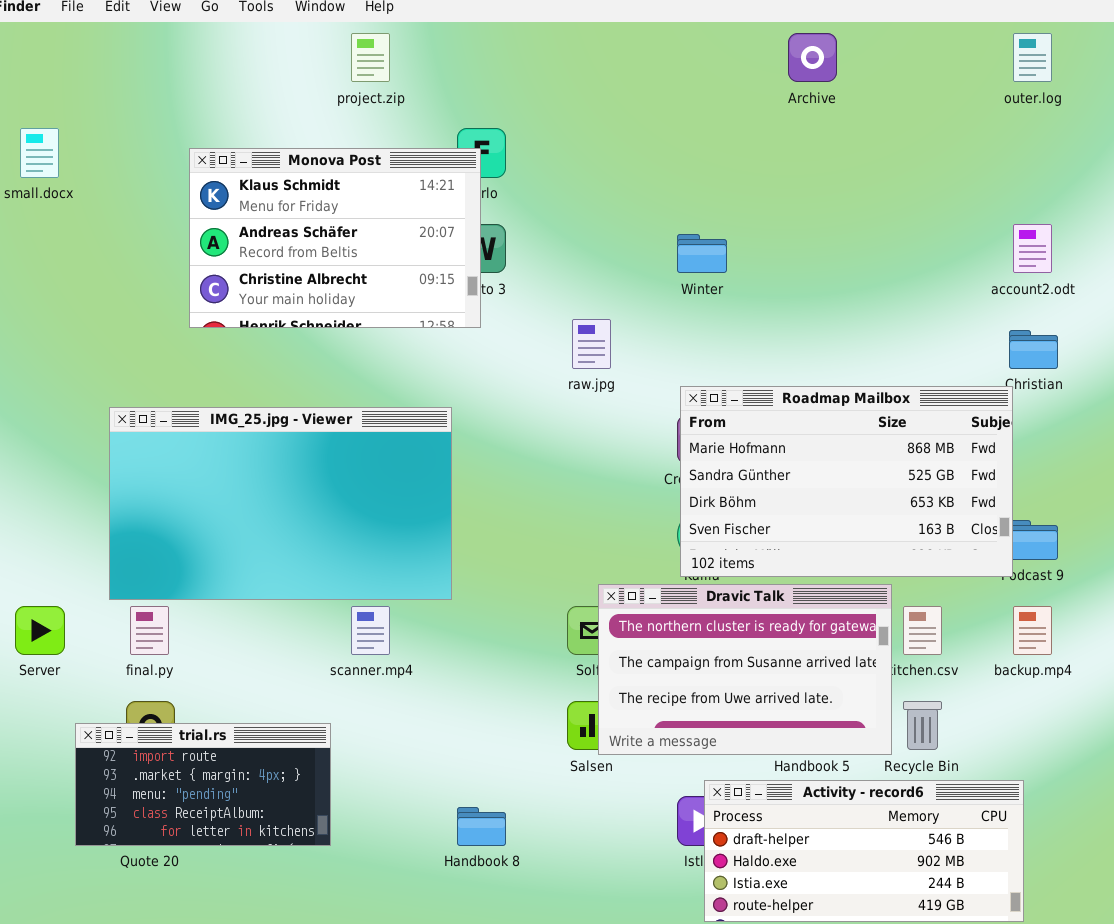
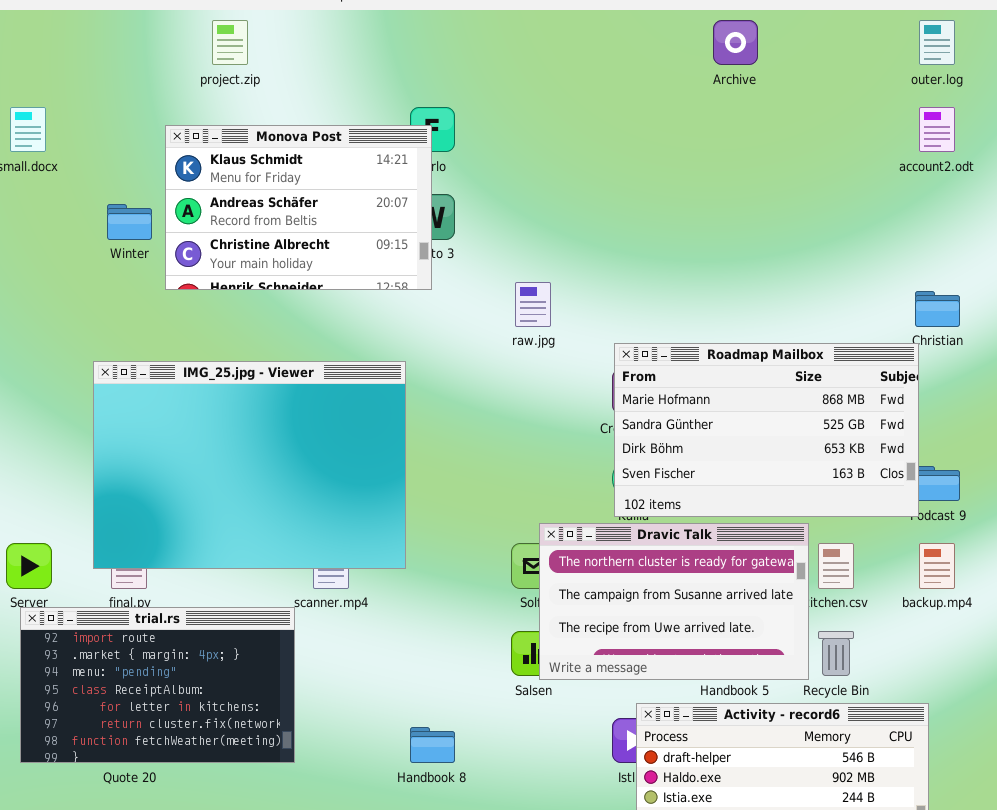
project.zip: [351,33,390,82] -> [212,20,248,65], moved
account2.odt: [1013,224,1052,273] -> [919,107,955,152], moved
Winter: [677,234,727,273] -> [107,204,152,240], moved
IMG_25.jpg - Viewer: [109,407,452,600] -> [93,361,406,569], resized
trial.rs: [75,723,331,846] -> [20,607,295,763], resized

